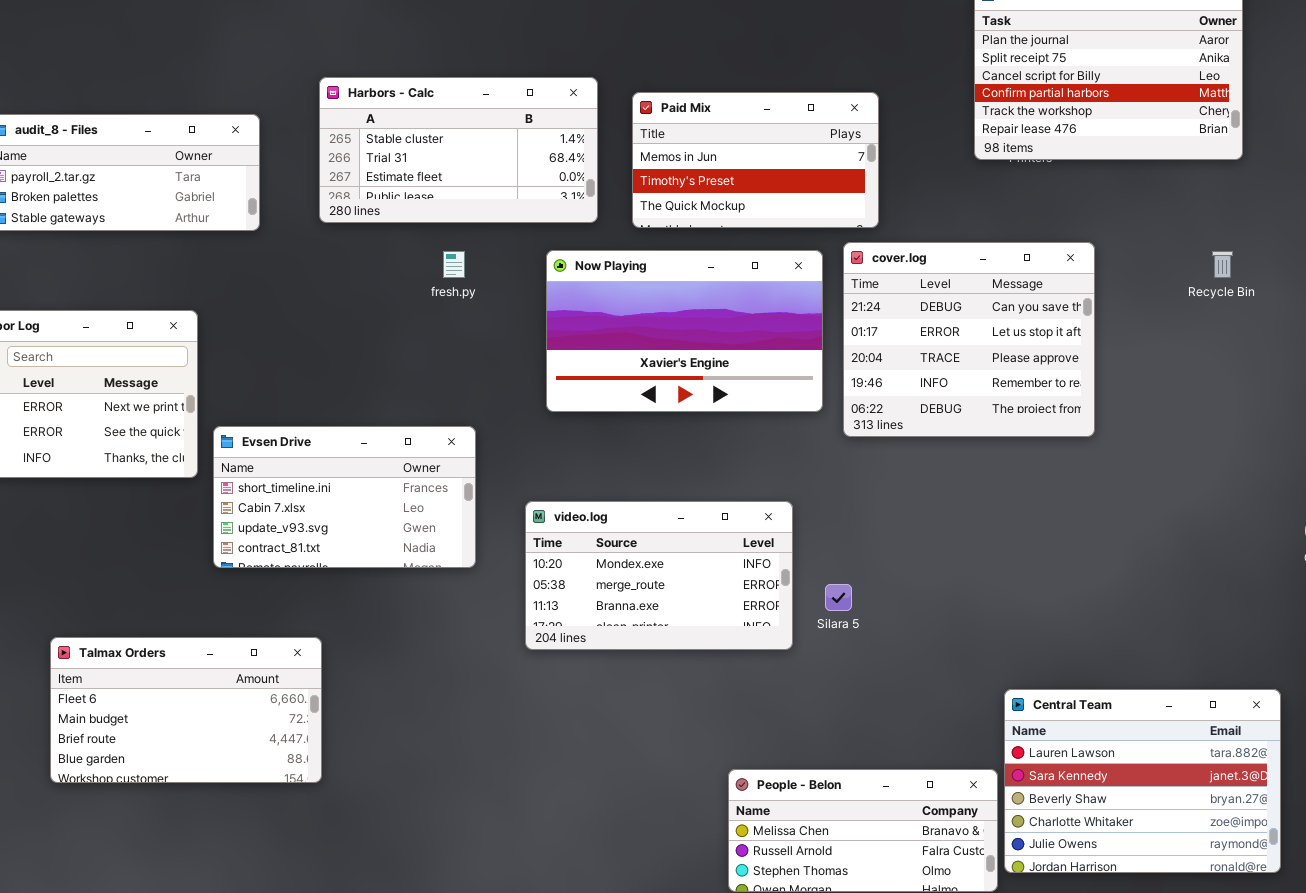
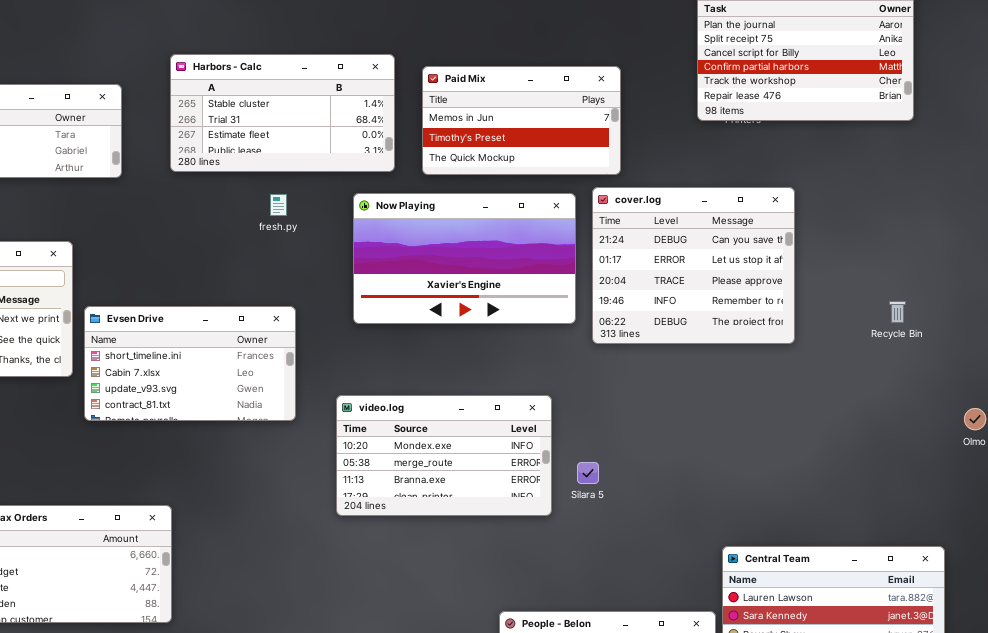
Recycle Bin: [1212,251,1233,278] -> [889,301,906,323], moved
Evsen Drive: [213,426,476,568] -> [84,306,296,421], moved

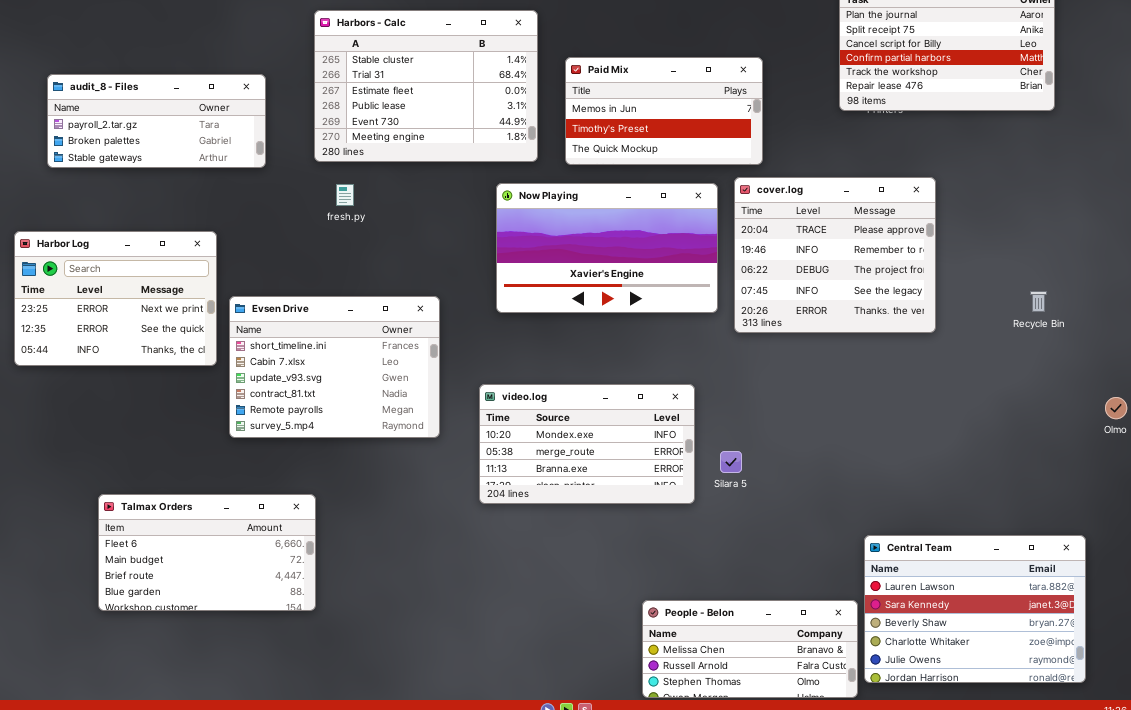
Harbors - Calc: [170,54,395,172] -> [314,10,538,162], resized
cover.log: [592,187,795,344] -> [734,177,936,333], scrolled down 2 rows
fresh.py: [270,194,287,216] -> [336,184,354,206], moved
Evsen Drive: [84,306,296,421] -> [229,296,440,438], resized

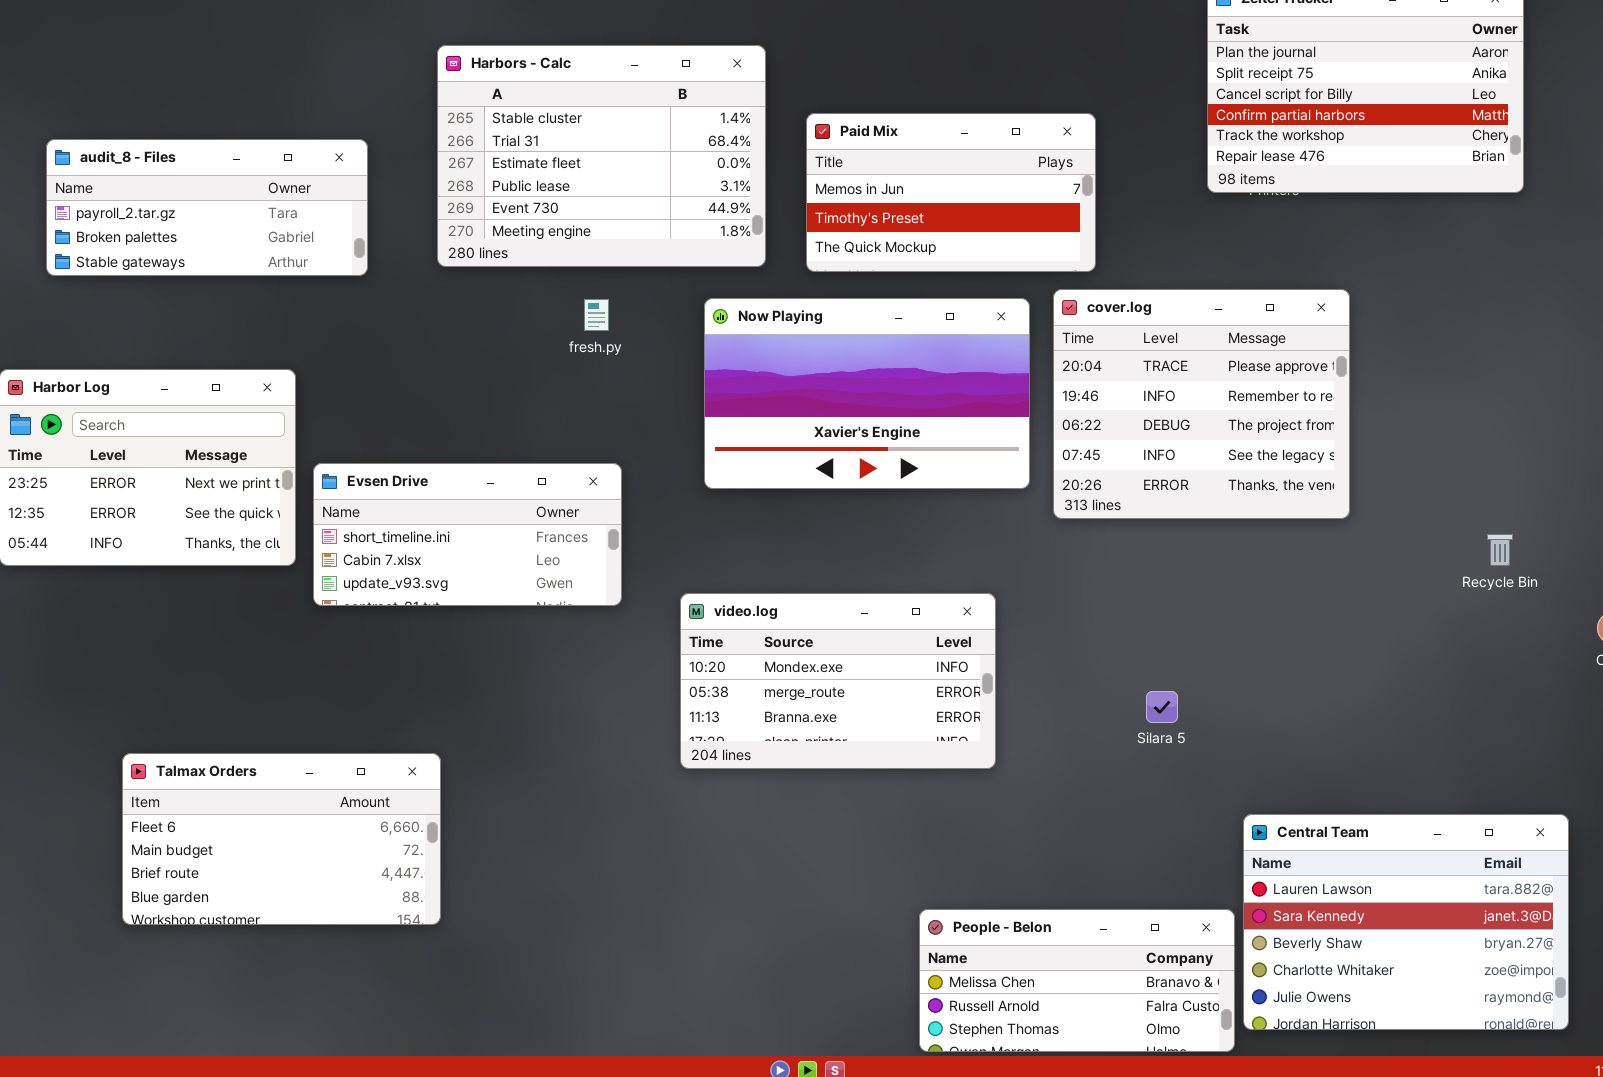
fresh.py: [336,184,354,206] -> [584,299,609,331], moved
Recycle Bin: [1030,291,1047,312] -> [1487,534,1513,566], moved
Evsen Drive: [229,296,440,438] -> [313,463,622,606], resized
Silara 5: [720,451,742,473] -> [1146,691,1178,723], moved

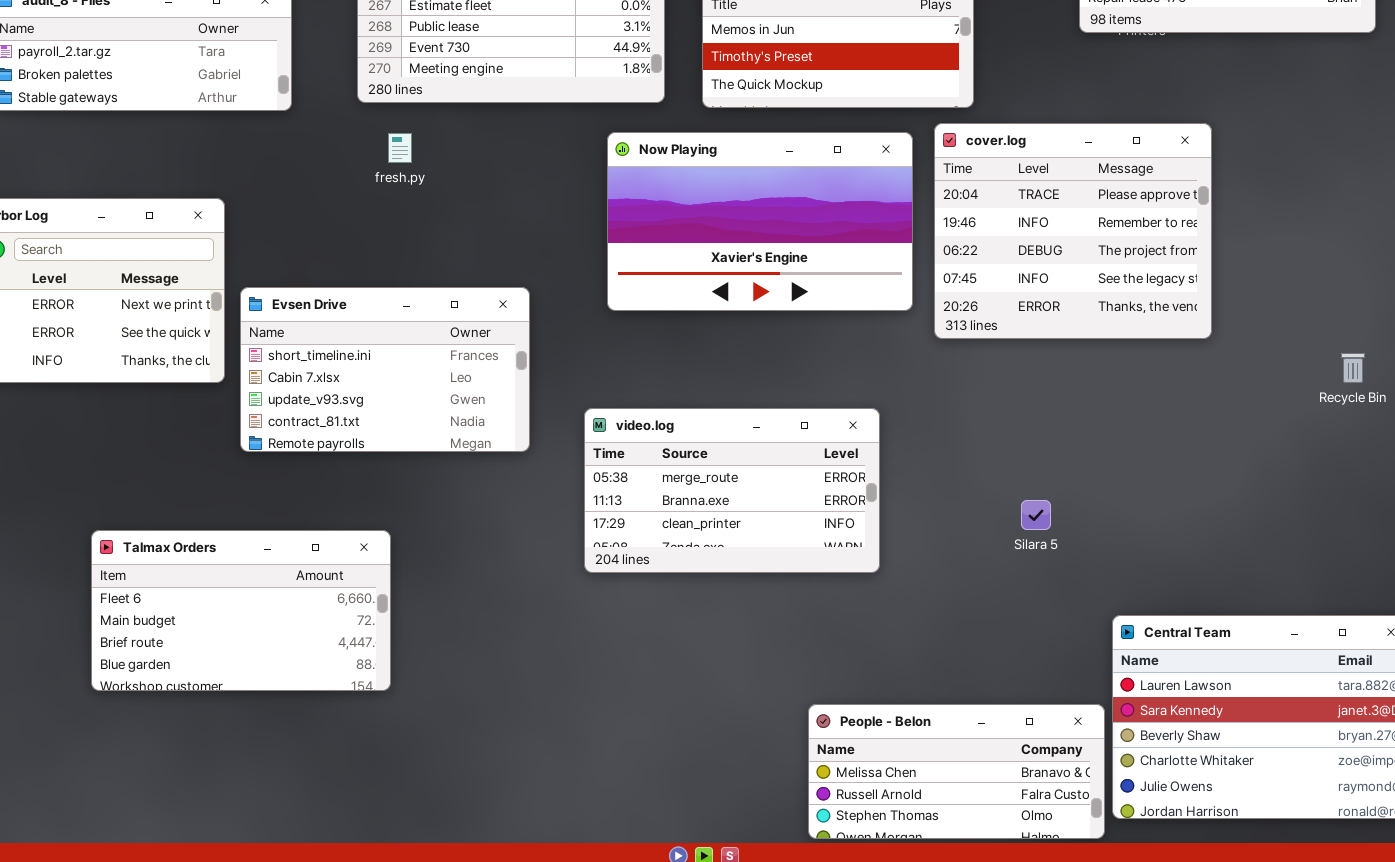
fresh.py: [584,299,609,331] -> [388,133,412,163], moved
Evsen Drive: [313,463,622,606] -> [240,287,530,452], resized
video.log: [680,593,996,769] -> [584,408,880,573], scrolled down 1 row
Talmax Orders: [122,753,441,925] -> [91,530,391,691], moved

